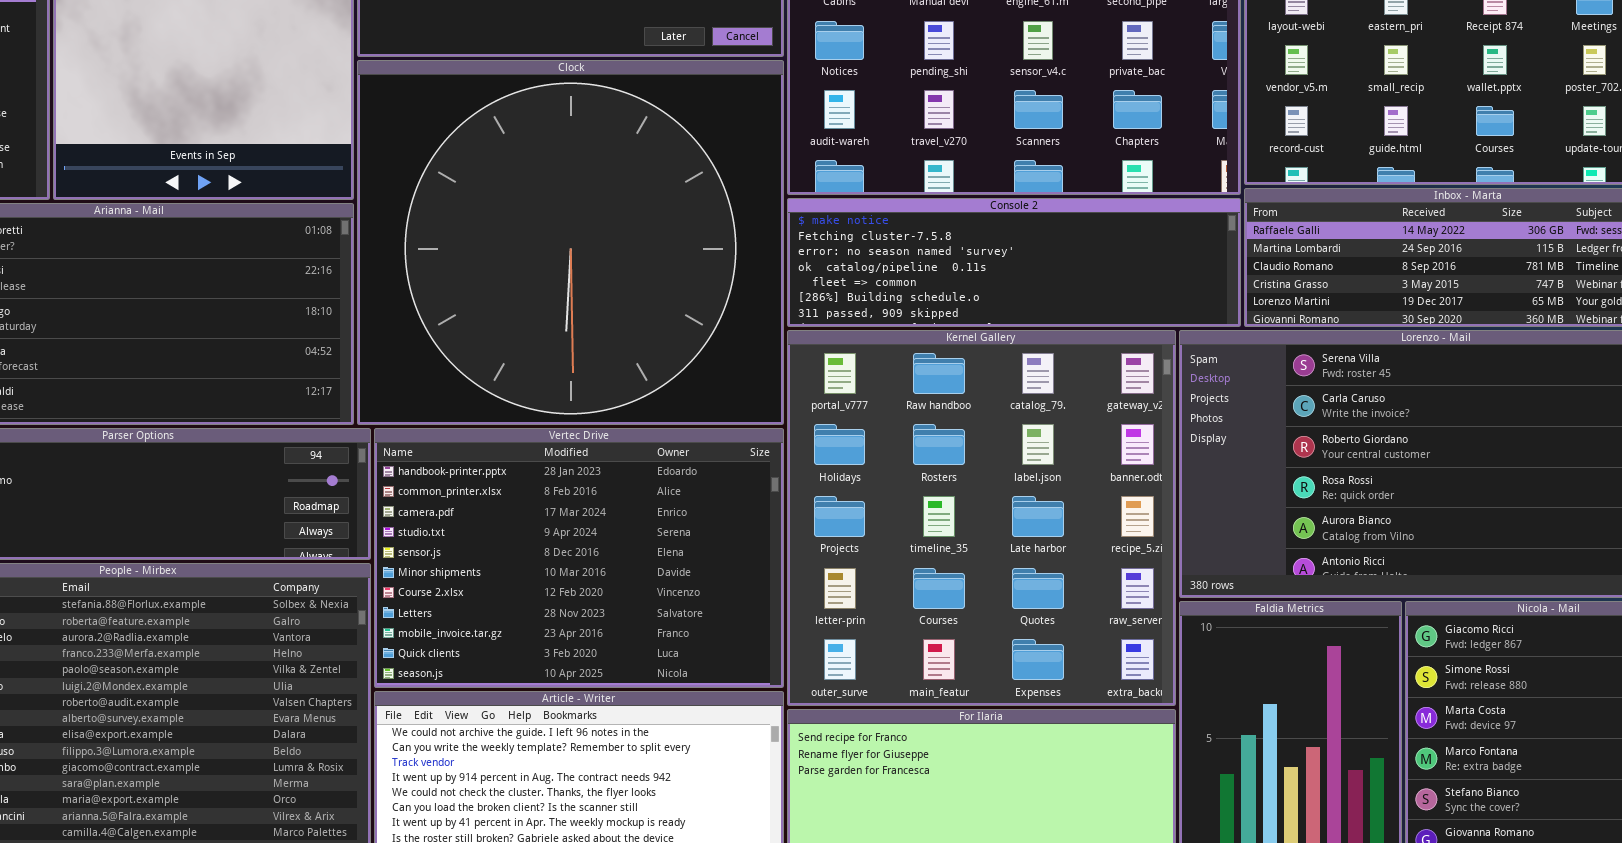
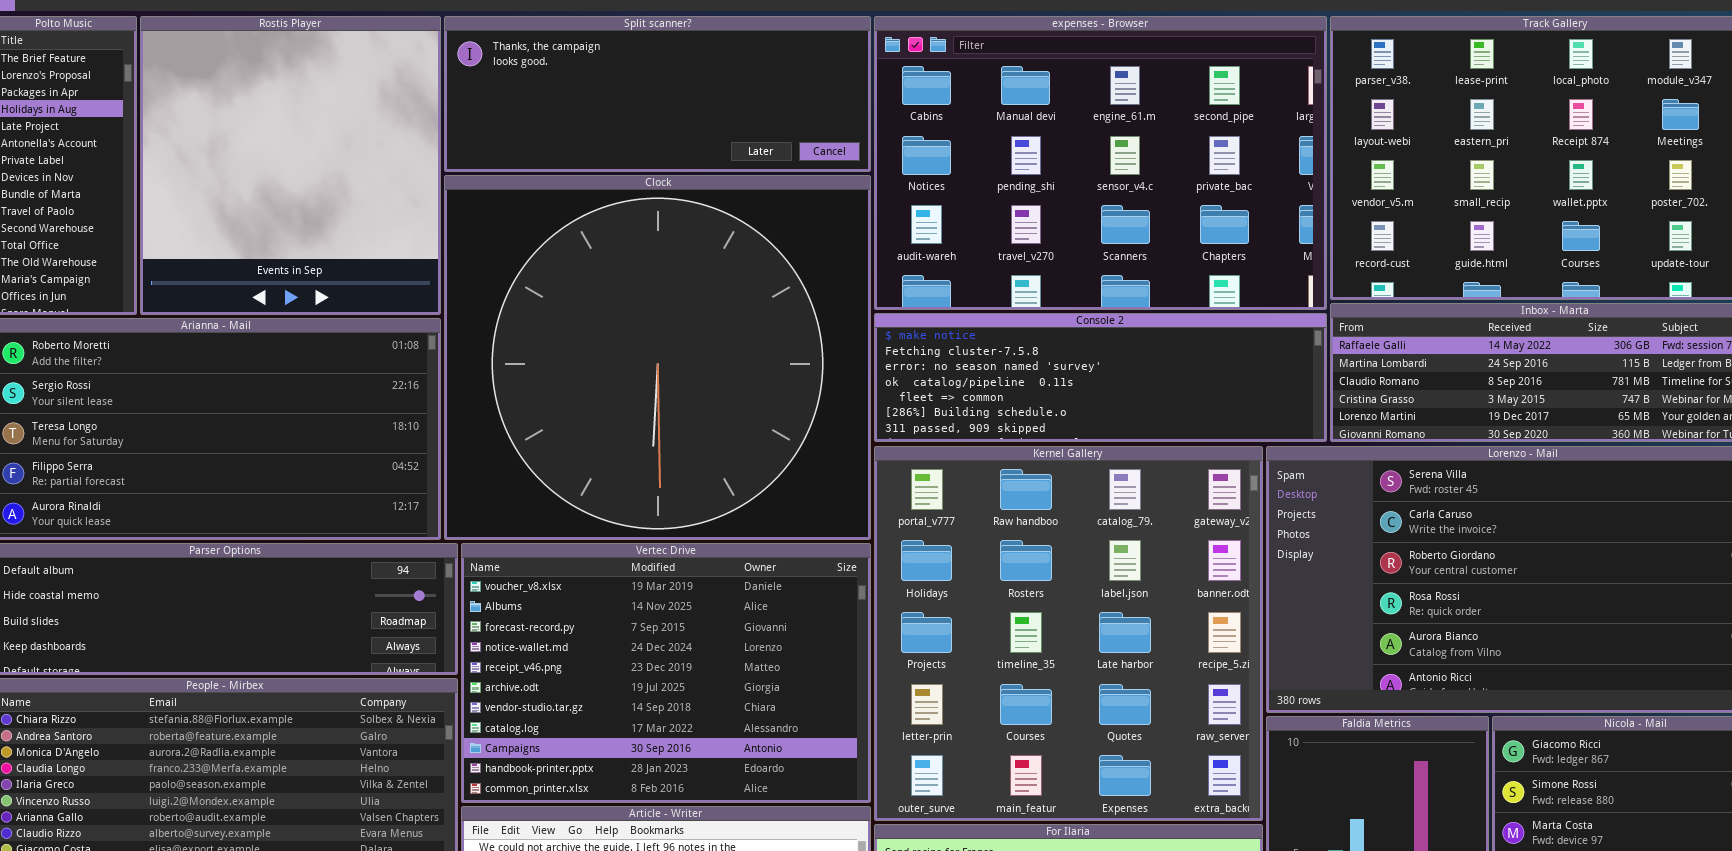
Vertec Drive: [374,428,784,688] -> [461,543,871,803], scrolled up 9 rows

